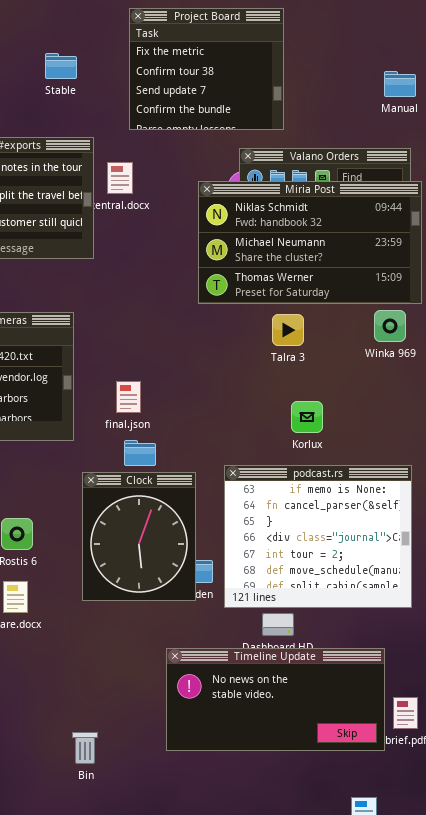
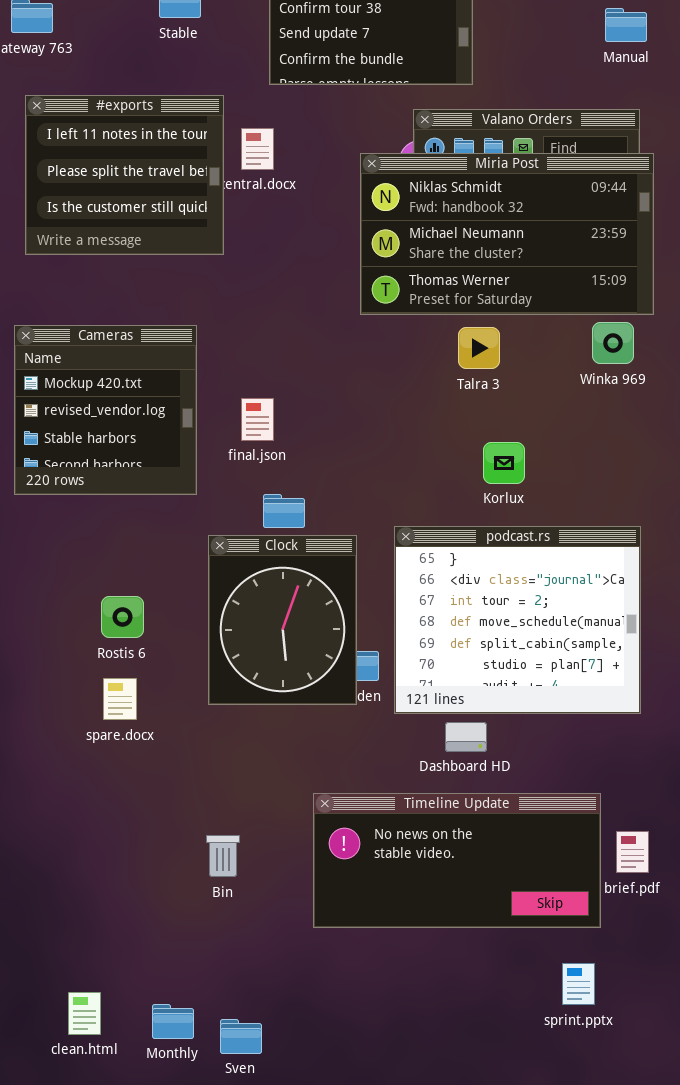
final.json: [116,381,141,413] -> [241,398,274,441], moved
podcast.rs: [224,465,412,608] -> [394,526,641,714], scrolled down 2 rows
Timeline Update: [166,648,385,751] -> [313,793,601,928], moved
Bin: [72,732,98,764] -> [206,835,240,877], moved

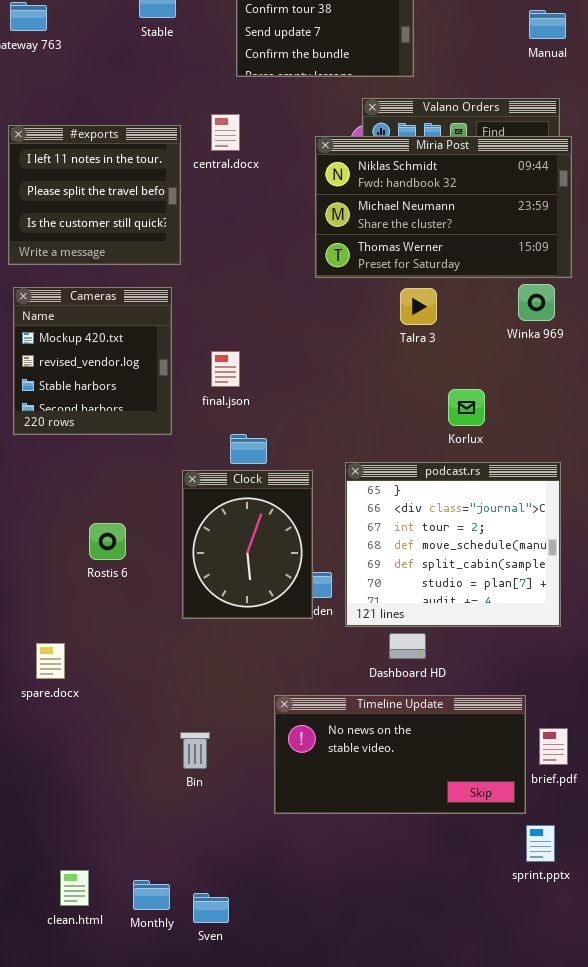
#exports: [25,95,224,255] -> [8,125,181,265], moved
Korlux: [483,442,525,484] -> [448,389,485,426], moved
spare.docx: [103,678,137,720] -> [36,643,65,679], moved
sprint.pptx: [562,963,595,1005] -> [526,825,555,862], moved

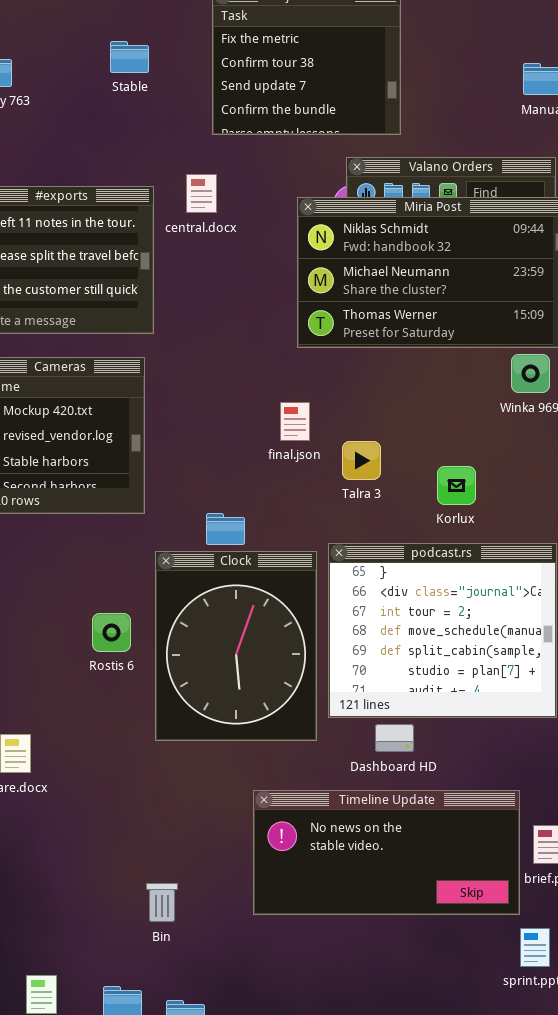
Talra 3: [400,288,437,325] -> [342,441,381,480], moved
final.json: [211,351,240,387] -> [280,402,310,441], moved
Clock: [182,470,313,619] -> [155,551,317,741], resized
Rostis 6: [89,523,126,560] -> [92,613,131,652], moved
Bin: [180,732,210,769] -> [146,883,178,922], moved

